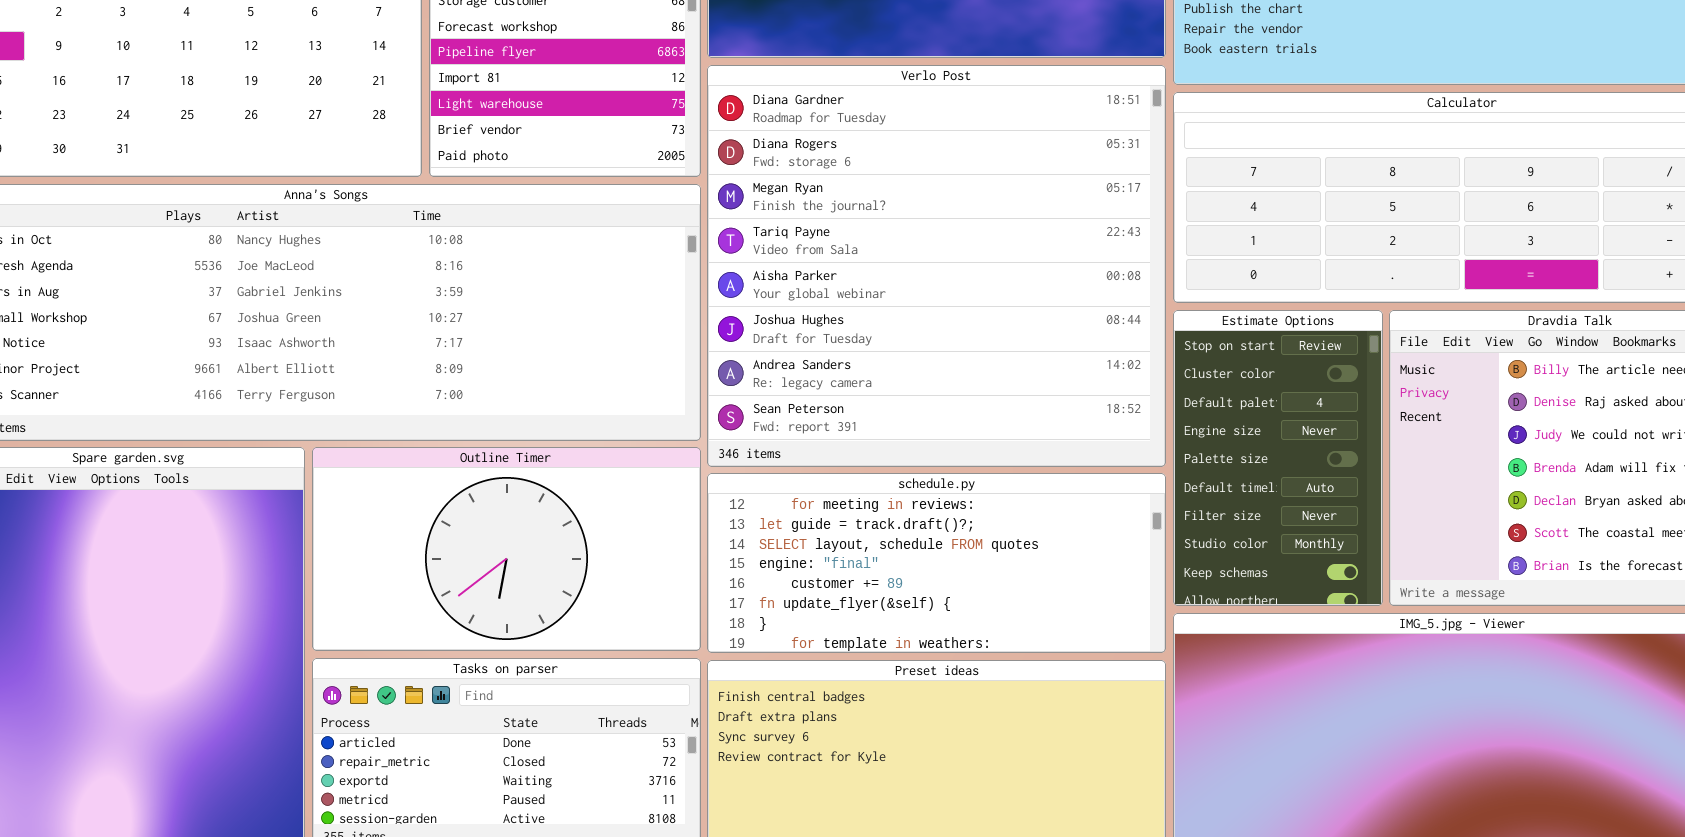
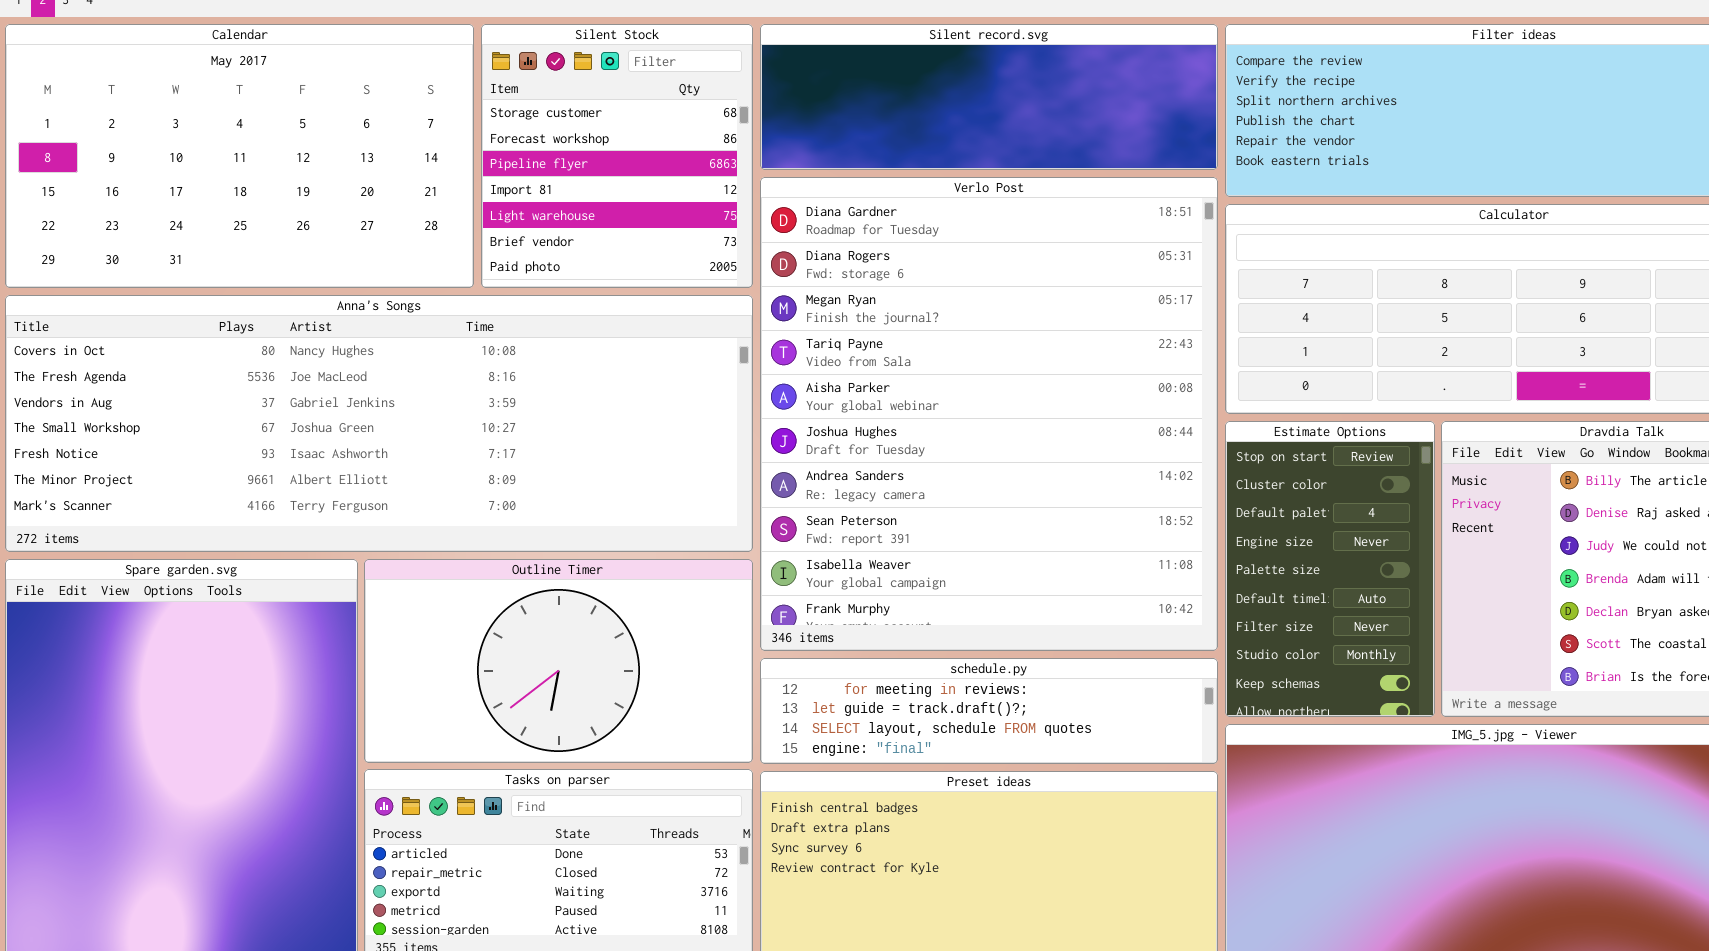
Verlo Post: [707,65,1166,467] -> [760,177,1218,651], resized
schedule.py: [707,473,1166,653] -> [760,658,1218,764], resized

